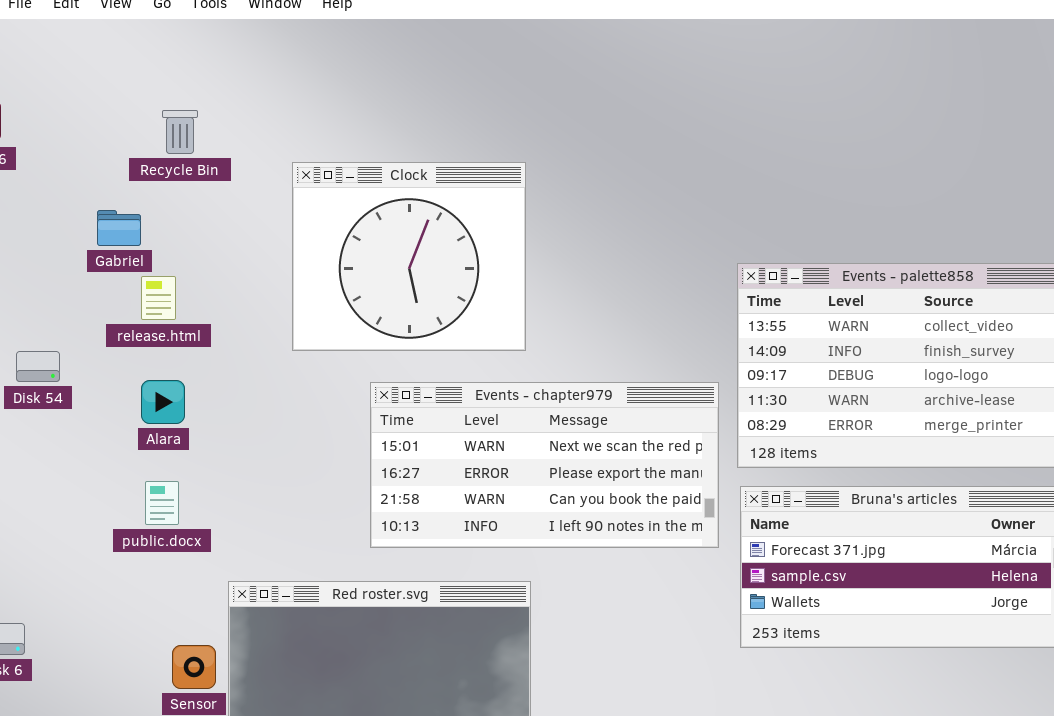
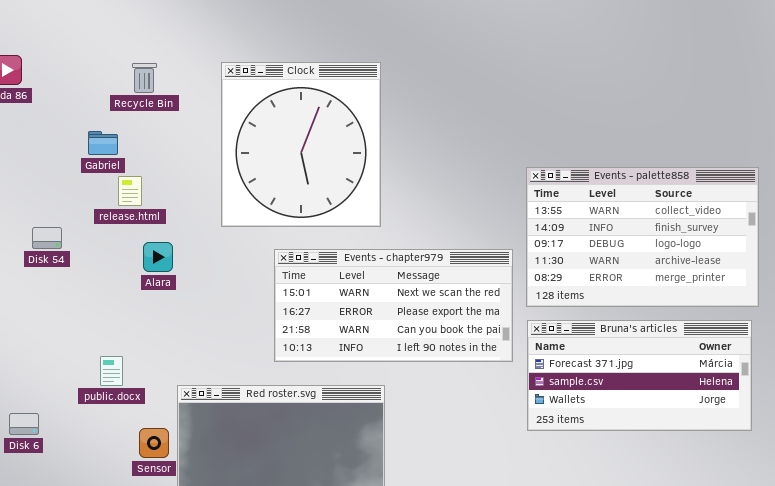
Clock: [292,162,526,351] -> [221,62,381,227], resized
Alara: [141,380,185,424] -> [143,242,173,272], moved
public.docx: [145,481,179,525] -> [100,356,123,386], moved

